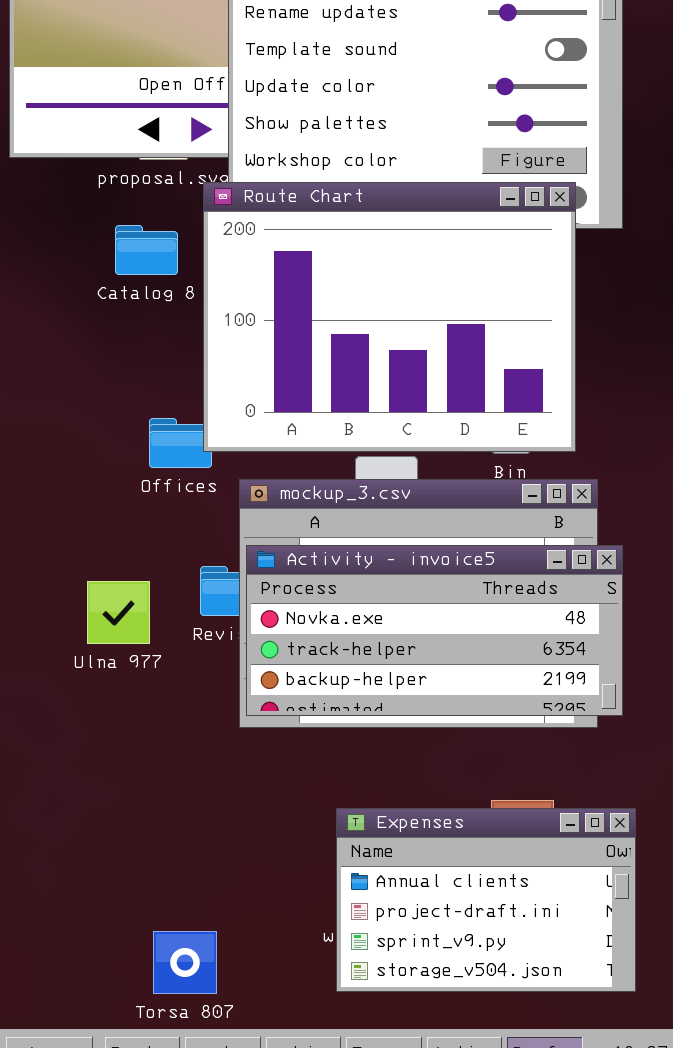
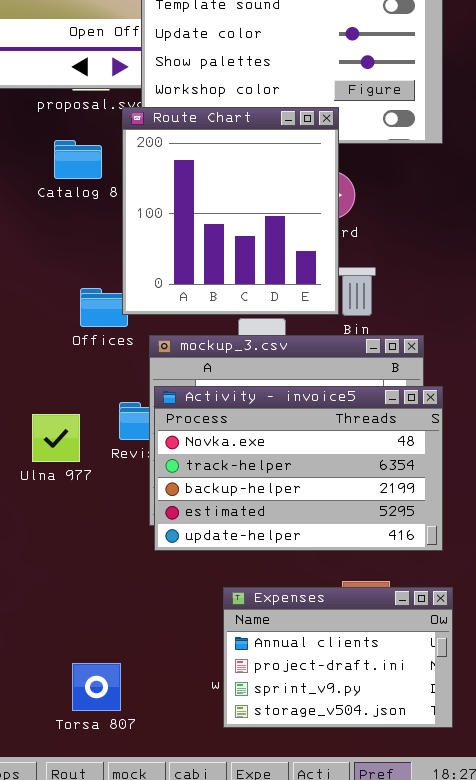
Route Chart: [203,182,576,452] -> [122,107,339,315], resized
Activity - invoice5: [246,545,623,716] -> [154,386,443,551], resized
Torsa 807: [153,931,217,994] -> [72,663,121,711], moved

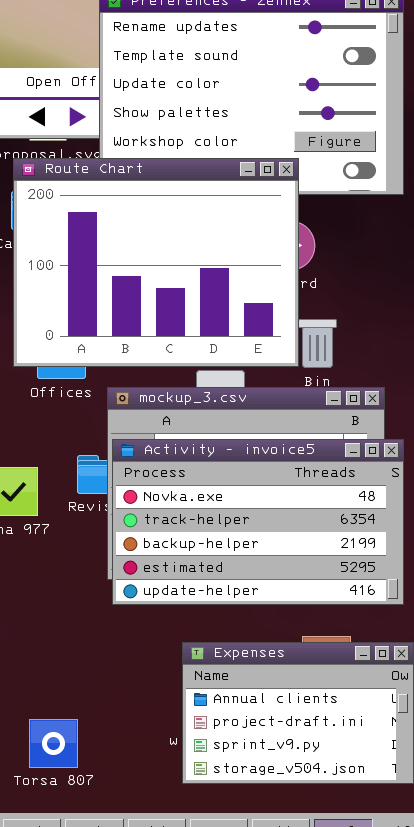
Route Chart: [122,107,339,315] -> [13,158,299,367], resized

